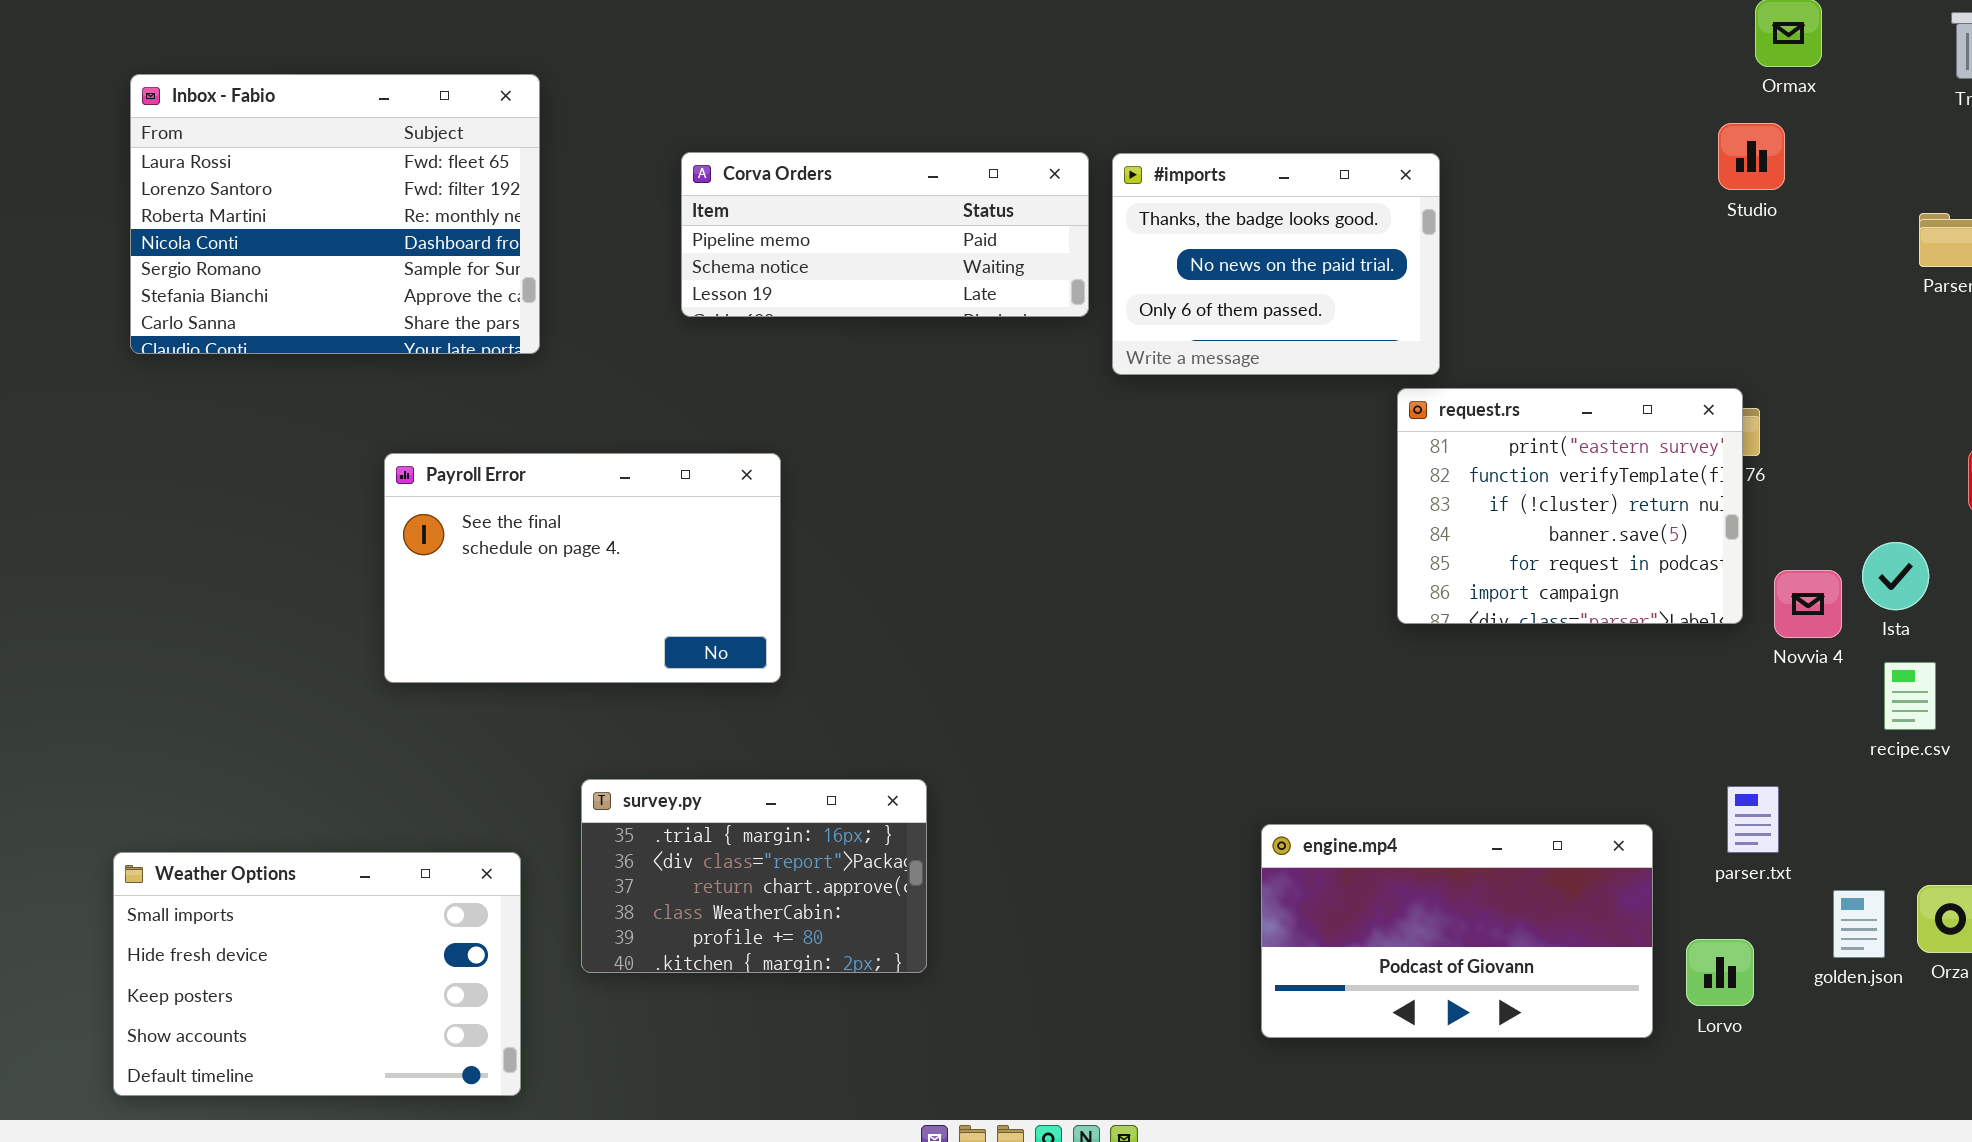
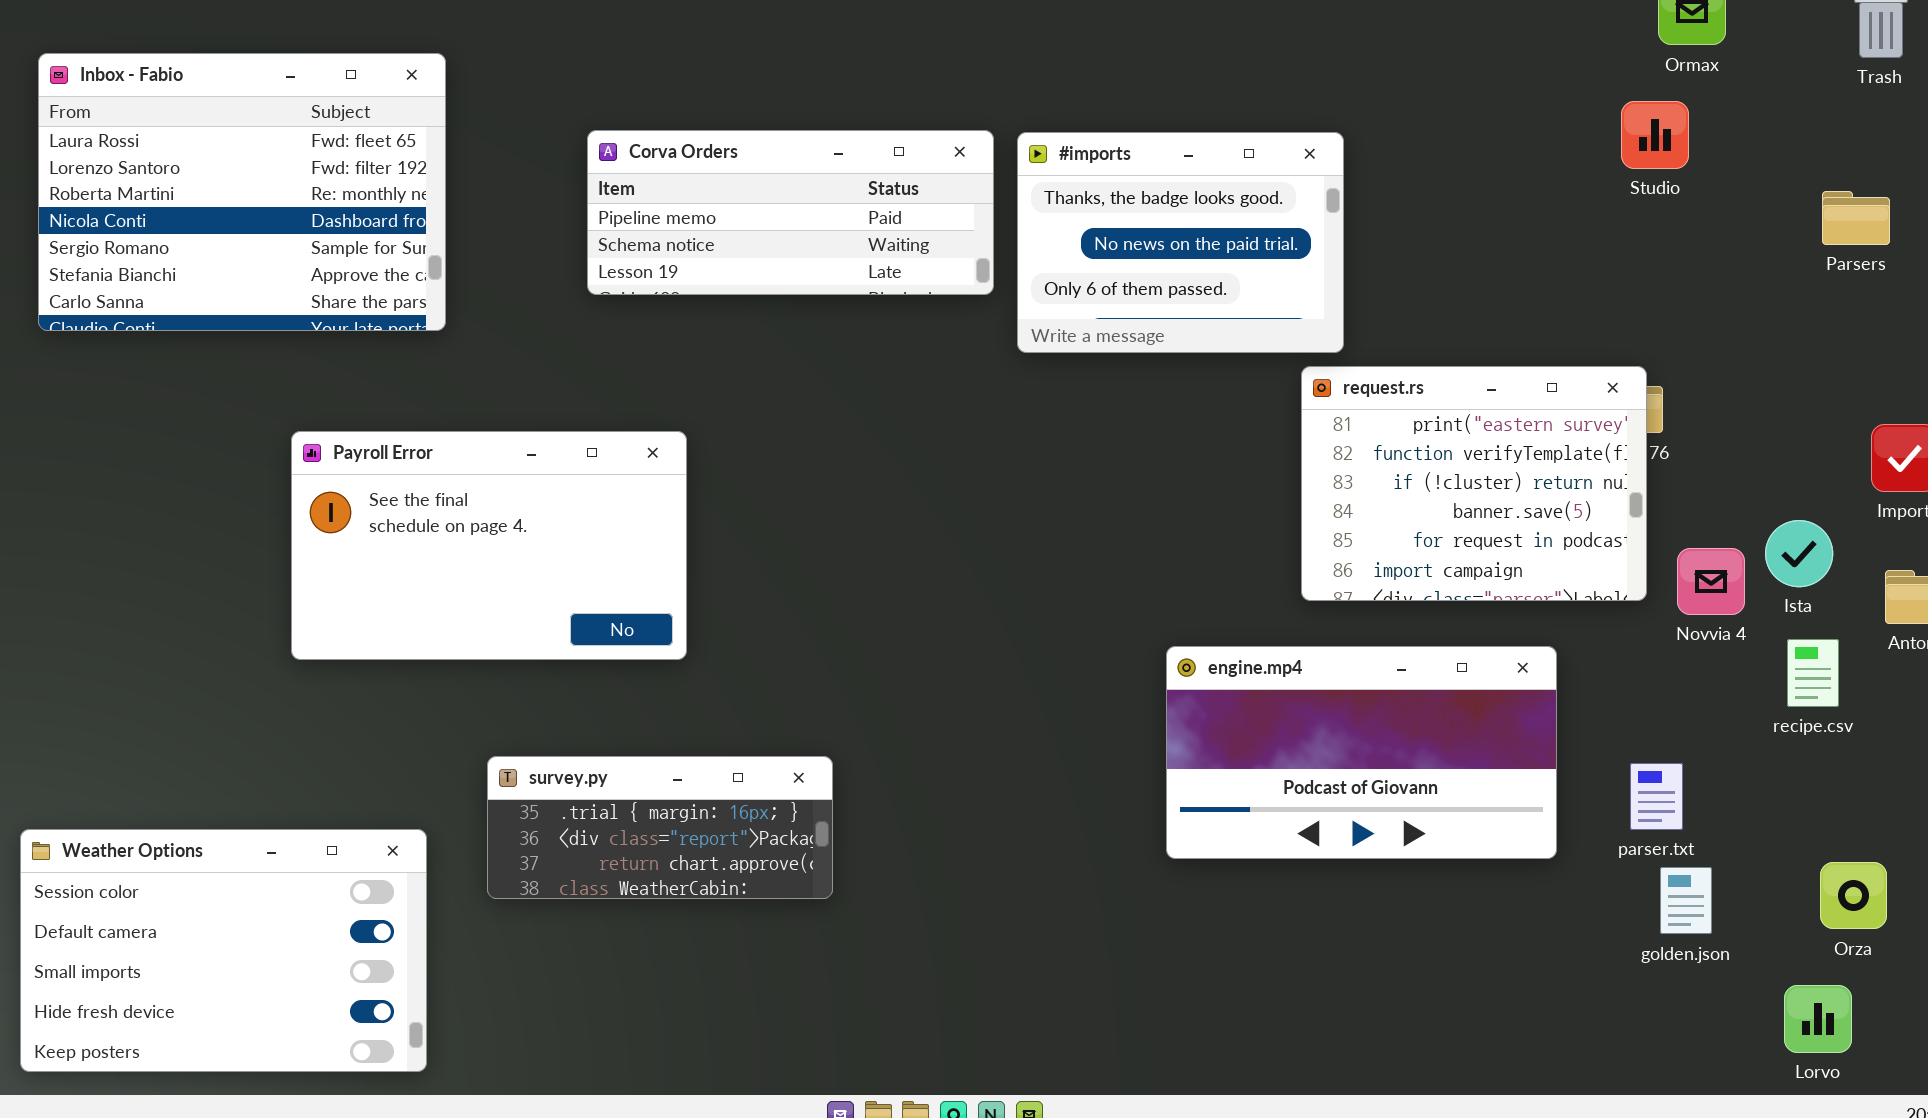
survey.py: [581,779,927,973] -> [487,756,833,899], resized
engine.mp4: [1261,824,1653,1038] -> [1166,646,1557,859], moved
Weather Options: [113,852,521,1096] -> [20,829,427,1072], scrolled up 2 rows
golden.json: [1833,890,1885,958] -> [1660,867,1712,934], moved
Lorvo: [1686,939,1754,1006] -> [1784,985,1852,1053], moved

